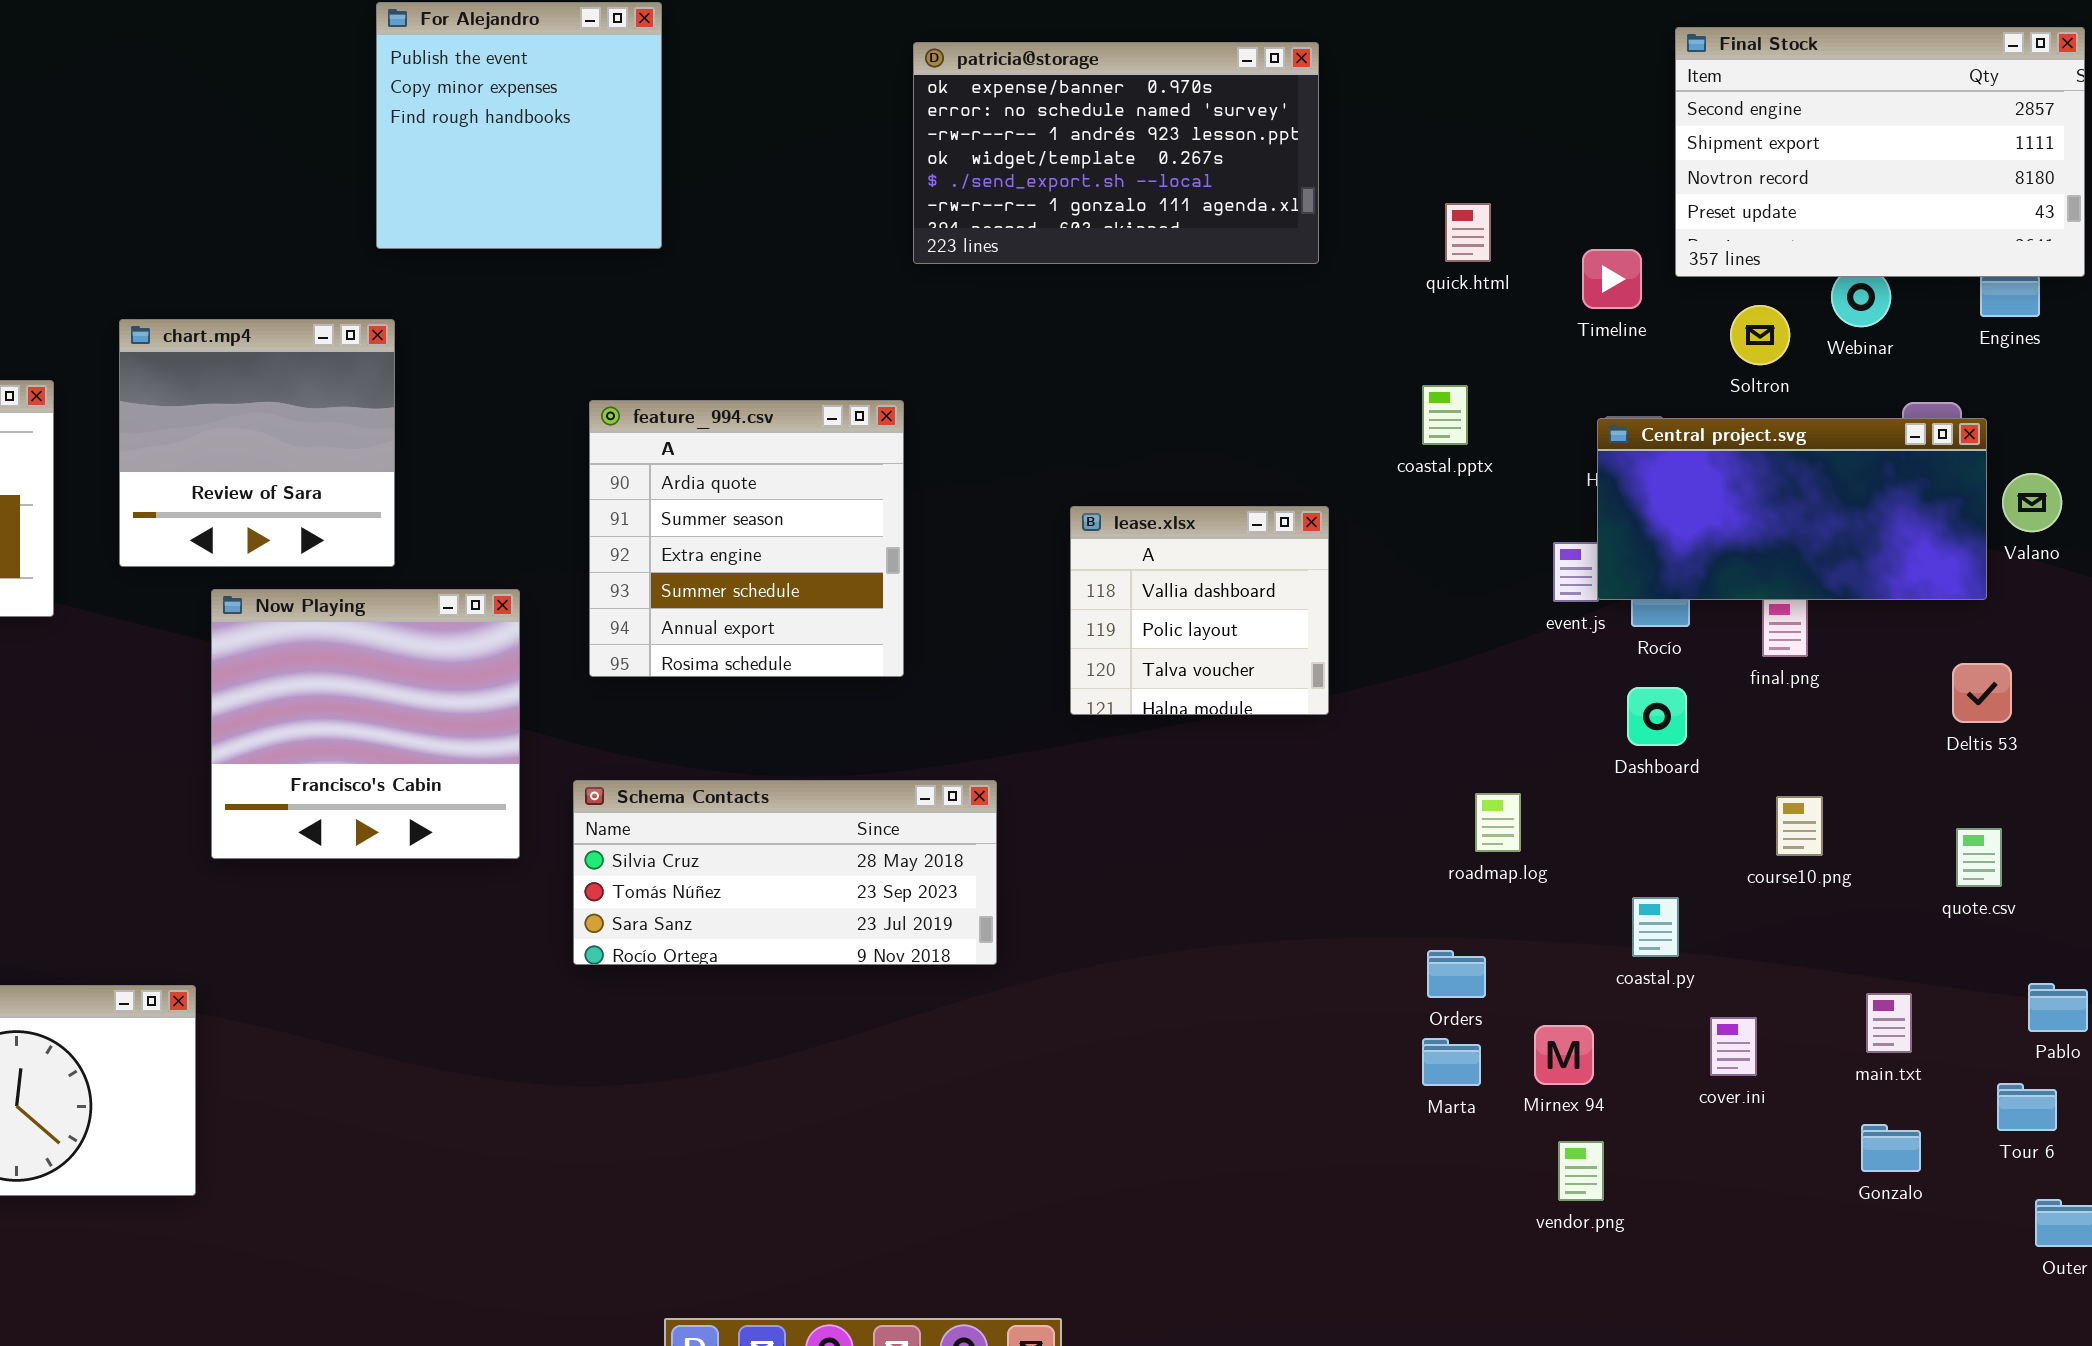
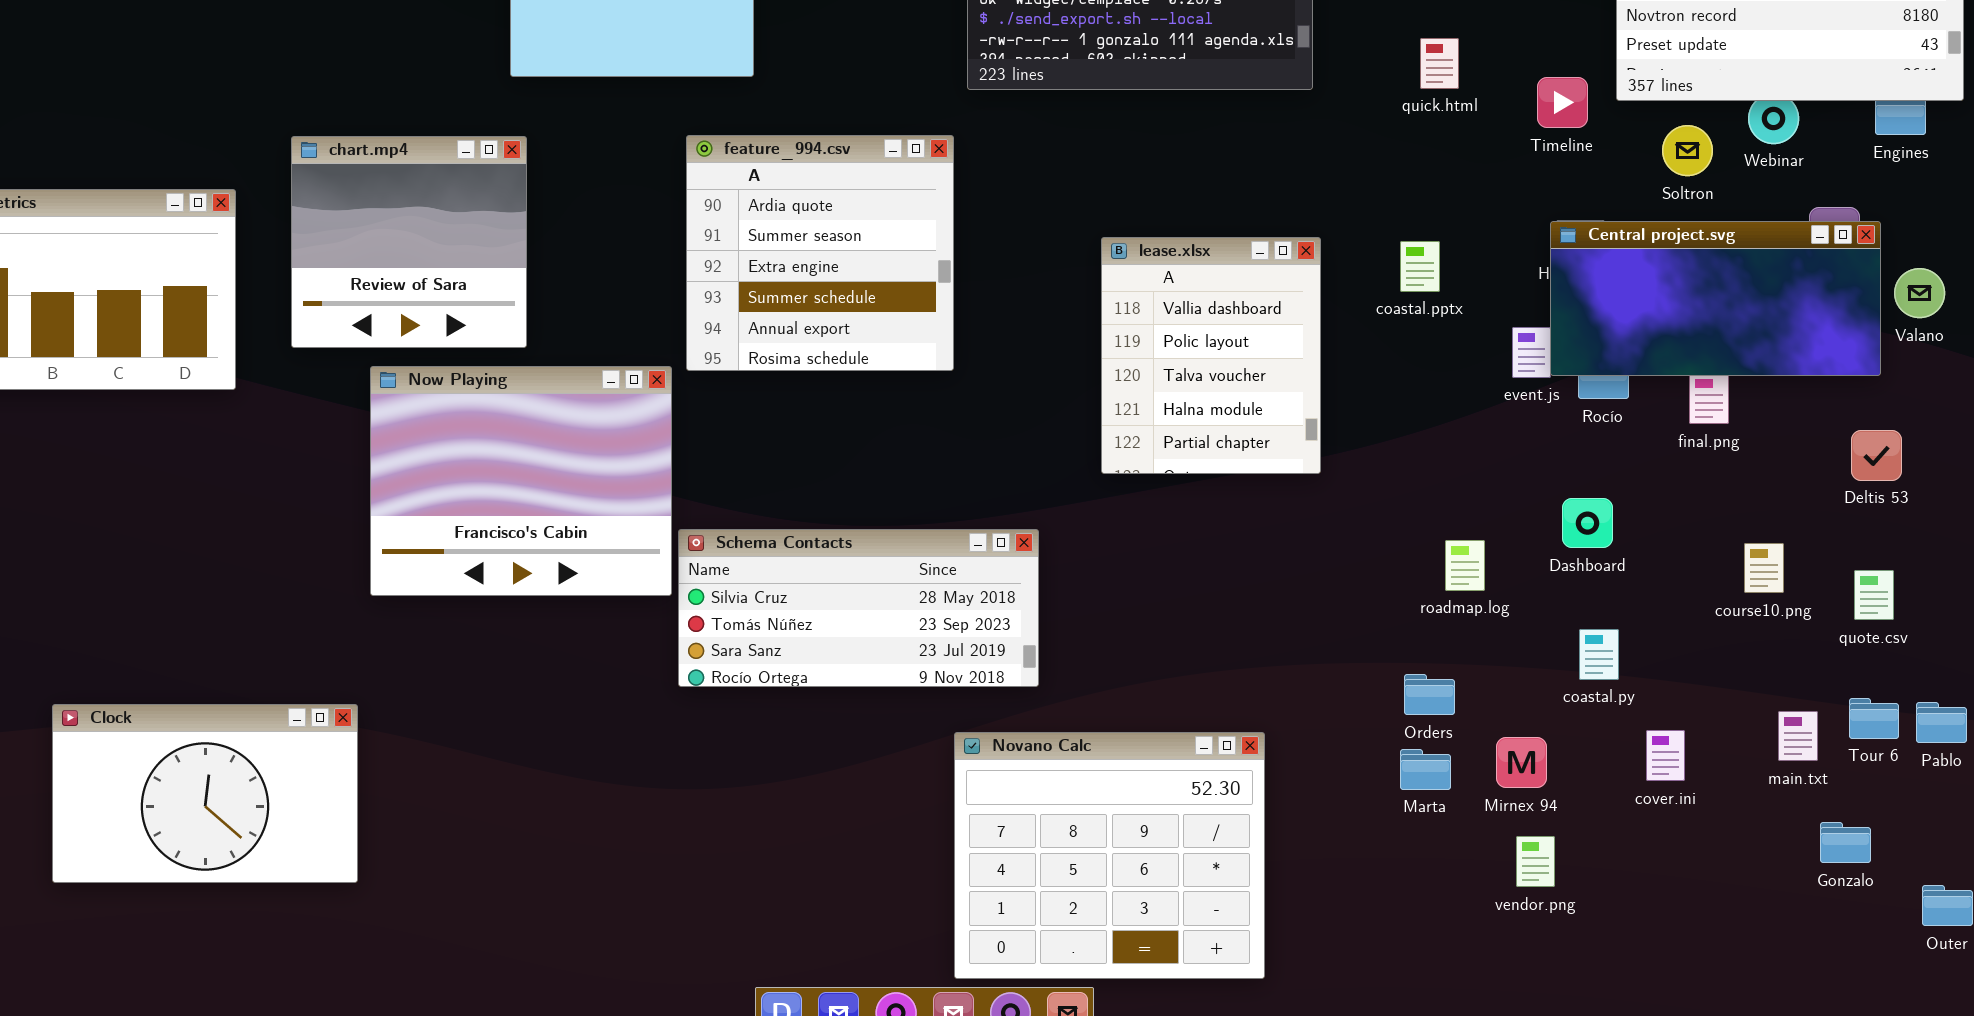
coastal.pptx: [1422,385,1468,445] -> [1400,241,1440,292], moved
feature_994.csv: [589,400,904,677] -> [686,135,954,371], moved
lease.xlsx: [1070,506,1329,715] -> [1101,237,1321,474], resized
Now Playing: [211,589,520,859] -> [370,366,672,596], resized
Dashboard: [1627,687,1687,746] -> [1562,498,1613,548], moved
course10.png: [1776,796,1823,856] -> [1744,543,1784,593], moved
Novano Calc: none -> [954,732,1265,979], opened
Tour 6: [1997,1083,2057,1131] -> [1849,698,1899,739], moved
Gonzalo: [1861,1124,1921,1172] -> [1820,822,1871,863], moved

